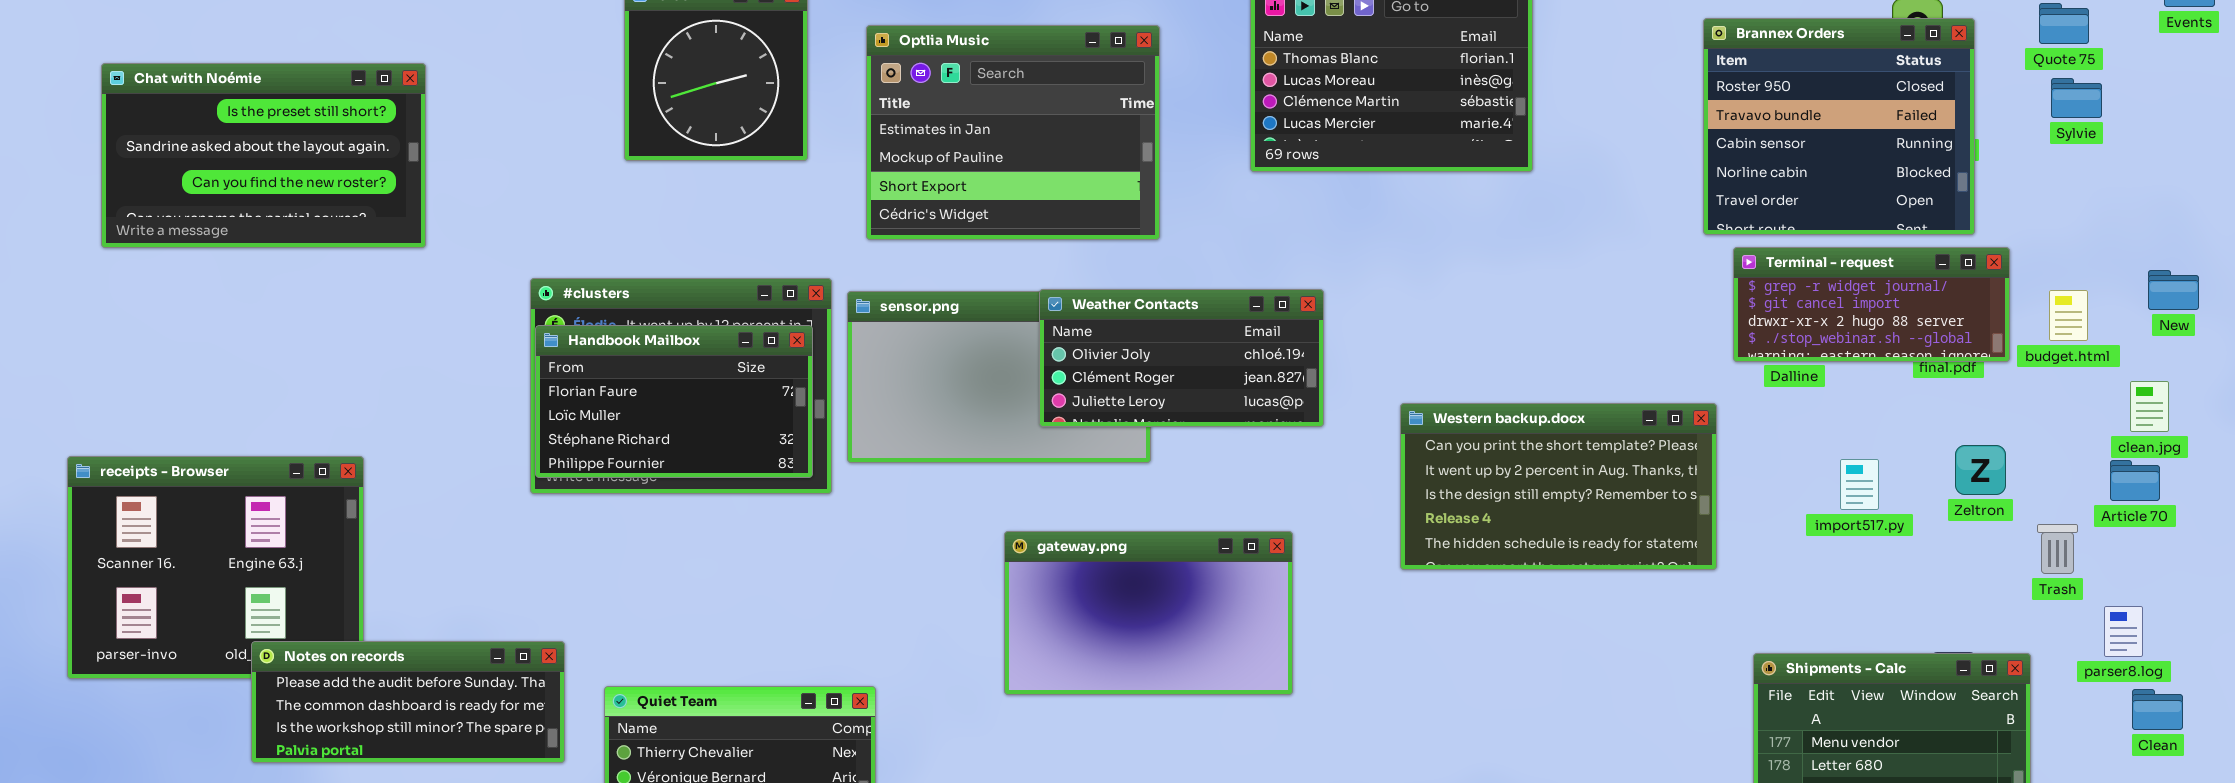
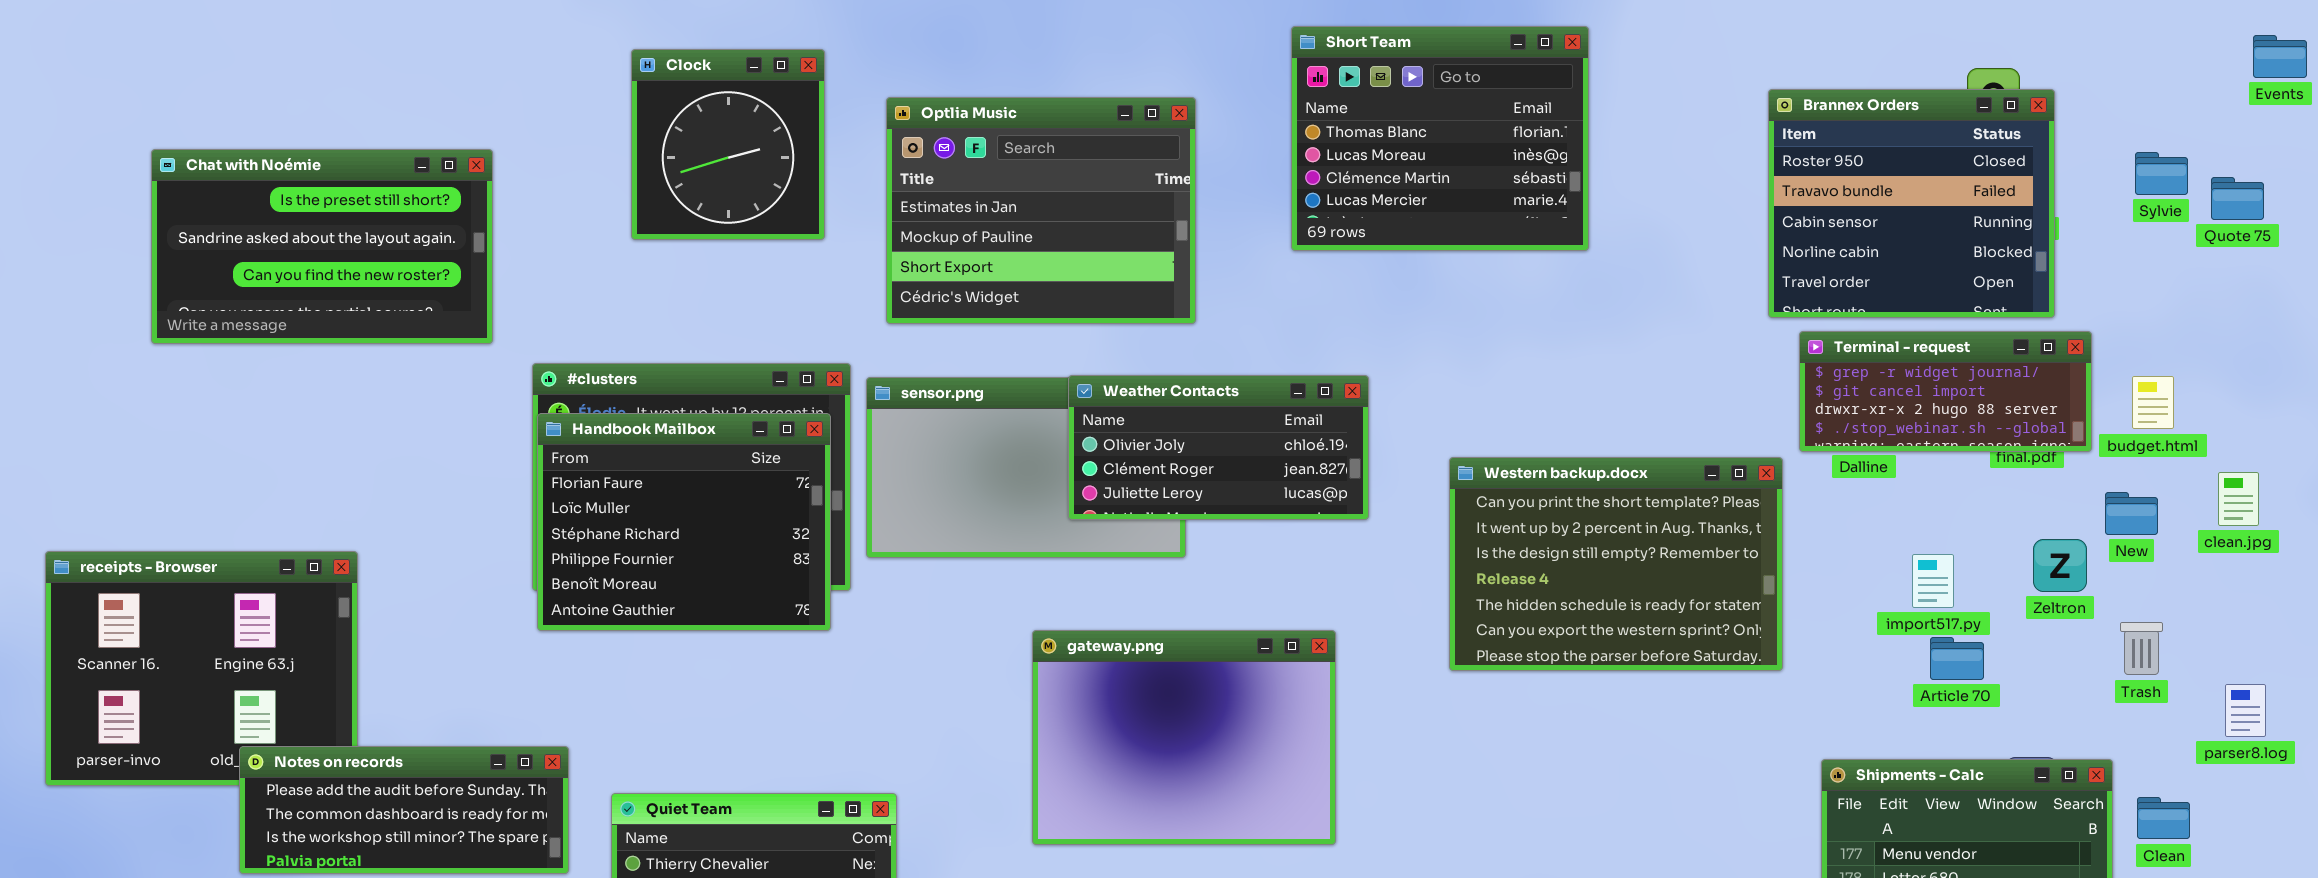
Quote 75: [2039,3,2089,44] -> [2211,177,2264,220], moved
Chat with Noémie: [101,63,426,248] -> [151,149,493,344], moved
New: [2148,270,2199,310] -> [2105,492,2158,535], moved
Handbook Mailbox: [535,325,813,478] -> [537,413,831,631], resized
Western backup.docx: [1400,403,1717,570] -> [1449,457,1783,671], resized
Article 70: [2110,460,2160,501] -> [1930,637,1984,680], moved
gateway.png: [1004,531,1293,695] -> [1032,630,1336,845], resized
parser8.log: [2104,606,2143,657] -> [2225,684,2266,737], moved
Clean: [2132,689,2183,730] -> [2137,797,2190,839], moved

